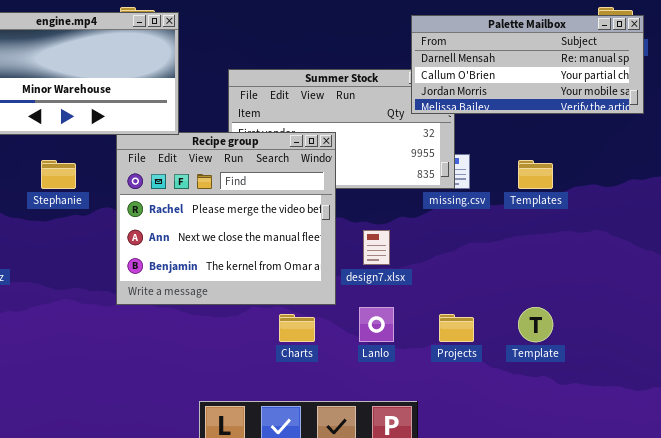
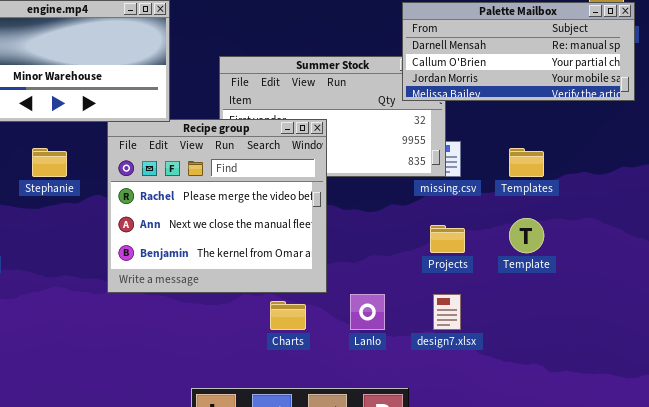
design7.xlsx: [363,230,390,265] -> [433,294,461,330], moved
Template: [518,307,553,342] -> [509,218,544,253], moved
Projects: [439,314,474,342] -> [430,225,465,253], moved

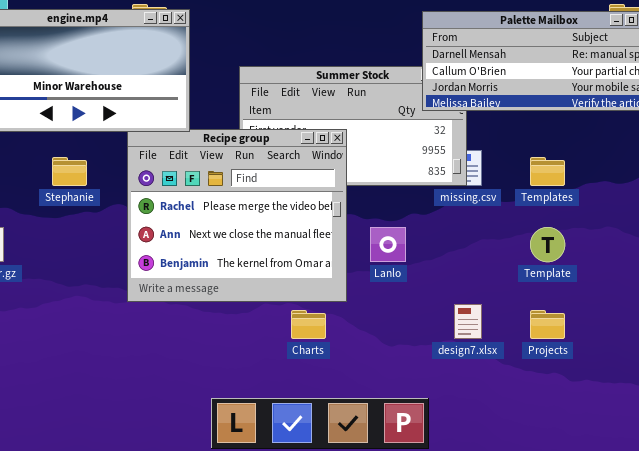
Projects: [430,225,465,253] -> [530,310,565,339], moved
Lanlo: [350,294,385,330] -> [370,227,406,262], moved

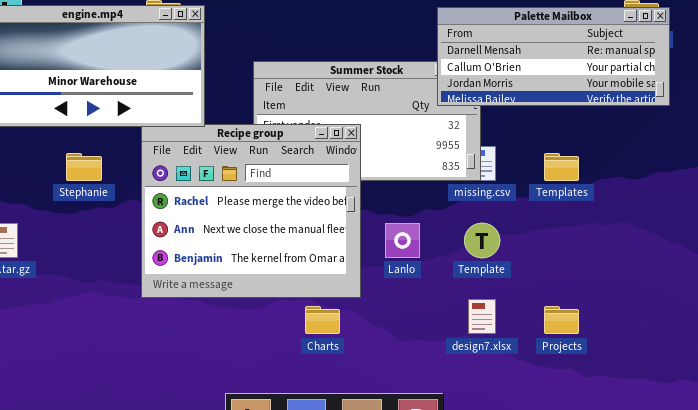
Template: [530,227,565,262] -> [464,223,500,258], moved

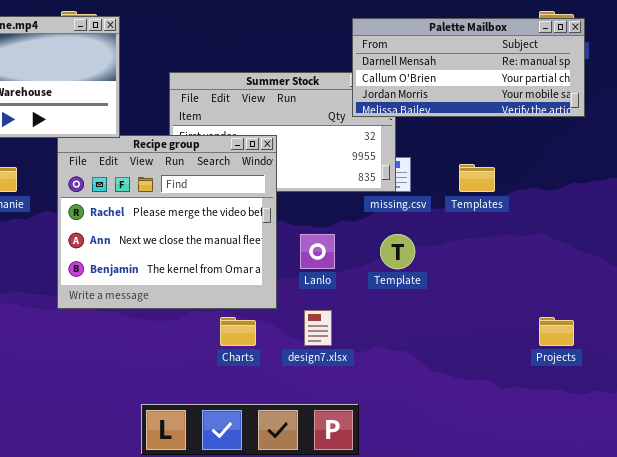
design7.xlsx: [468,299,496,334] -> [304,310,332,346], moved
Projects: [544,306,579,334] -> [539,317,574,346], moved

